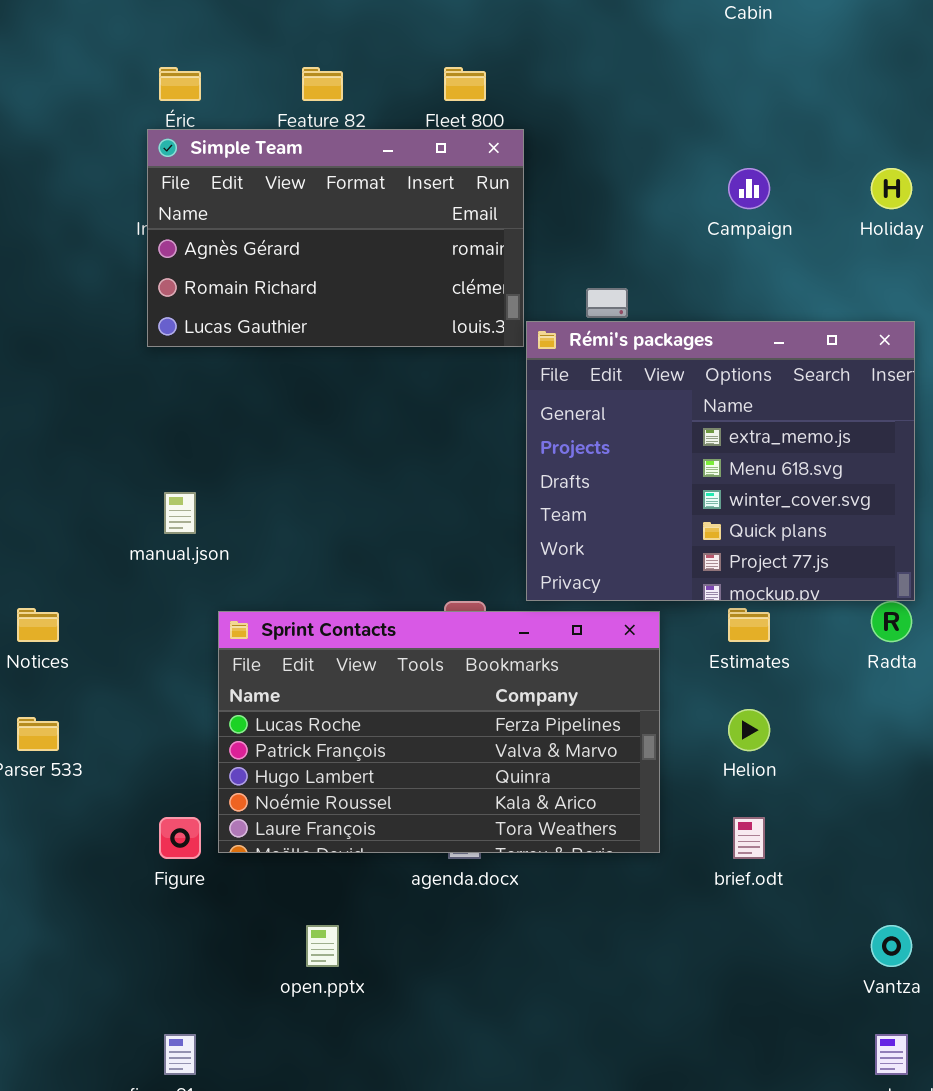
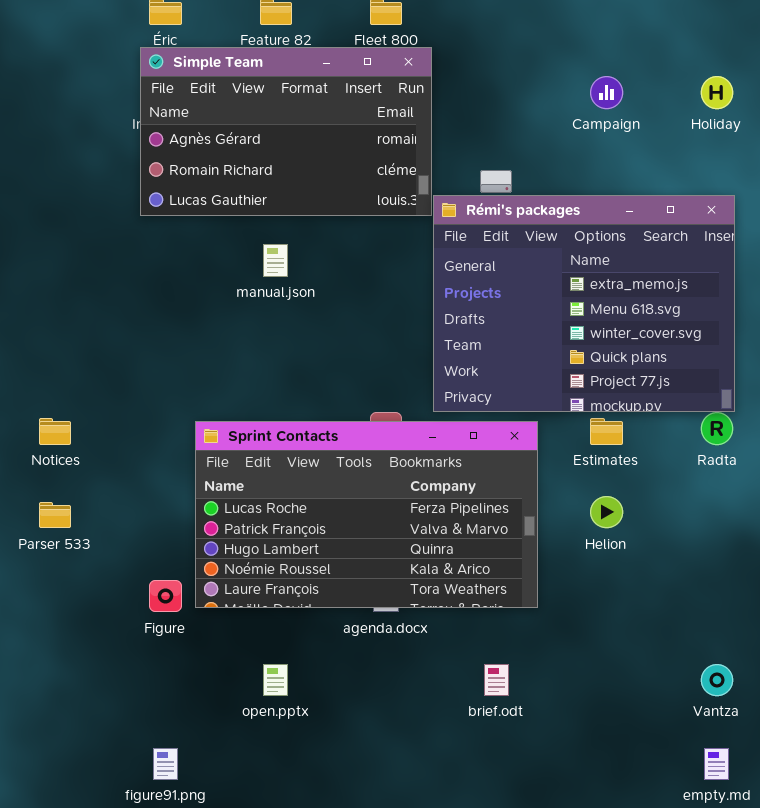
manual.json: [164,492,196,534] -> [263,244,288,277], moved
brief.odt: [733,817,765,859] -> [484,664,509,696], moved

